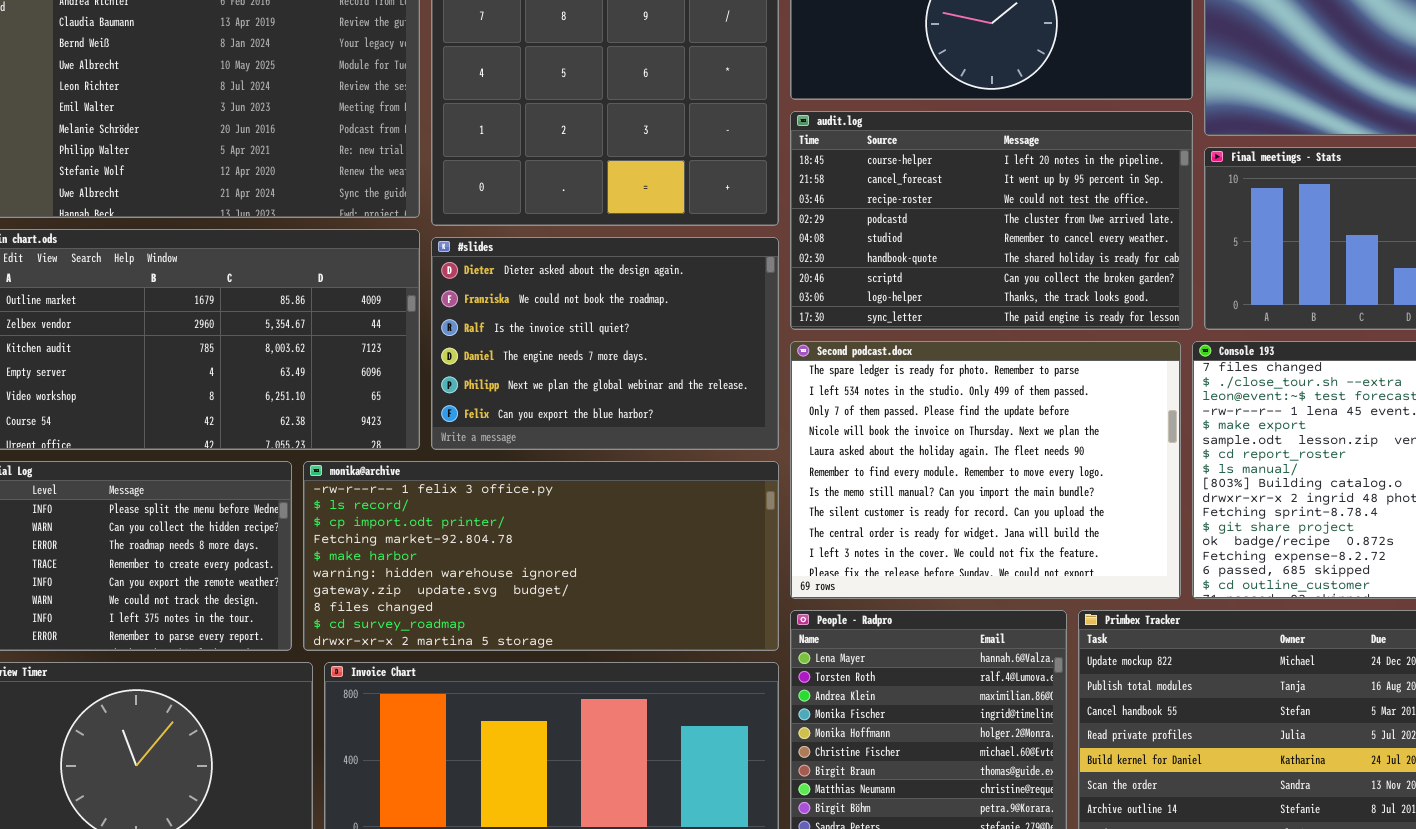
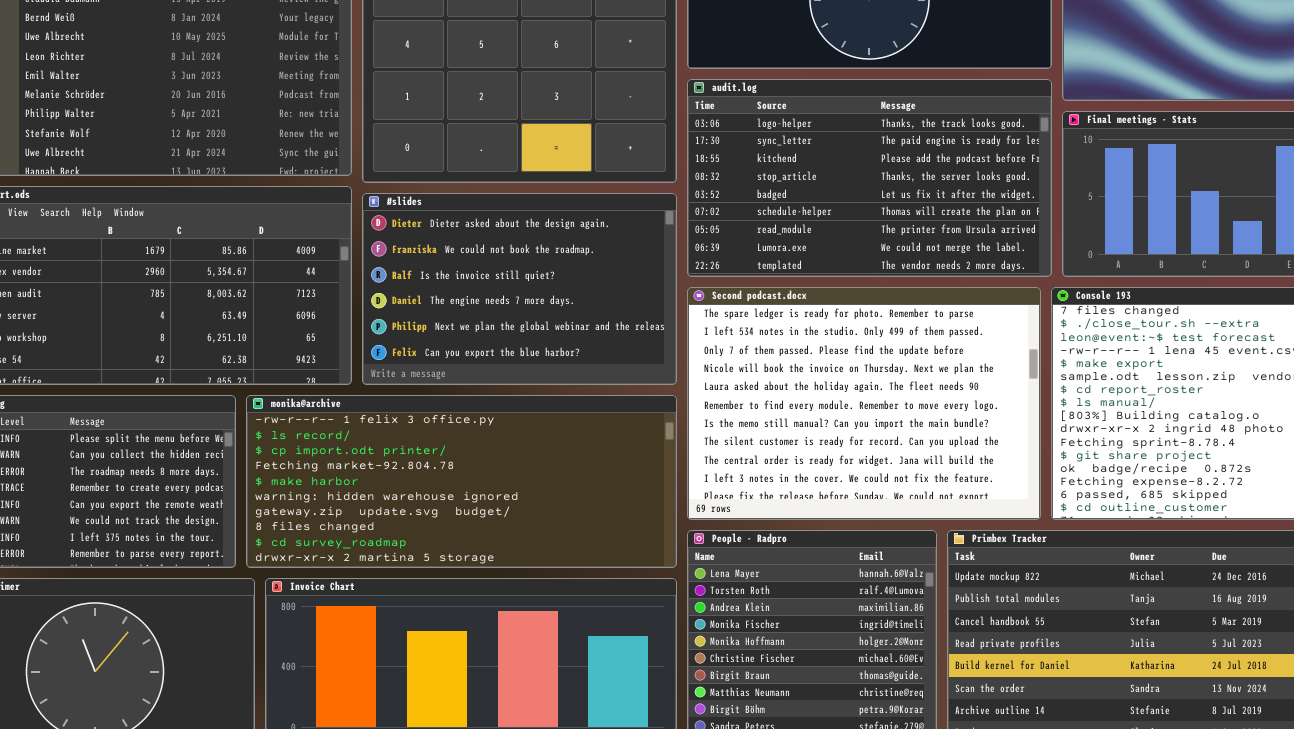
audit.log: [790,111,1193,330] -> [687,79,1052,277], scrolled down 7 rows

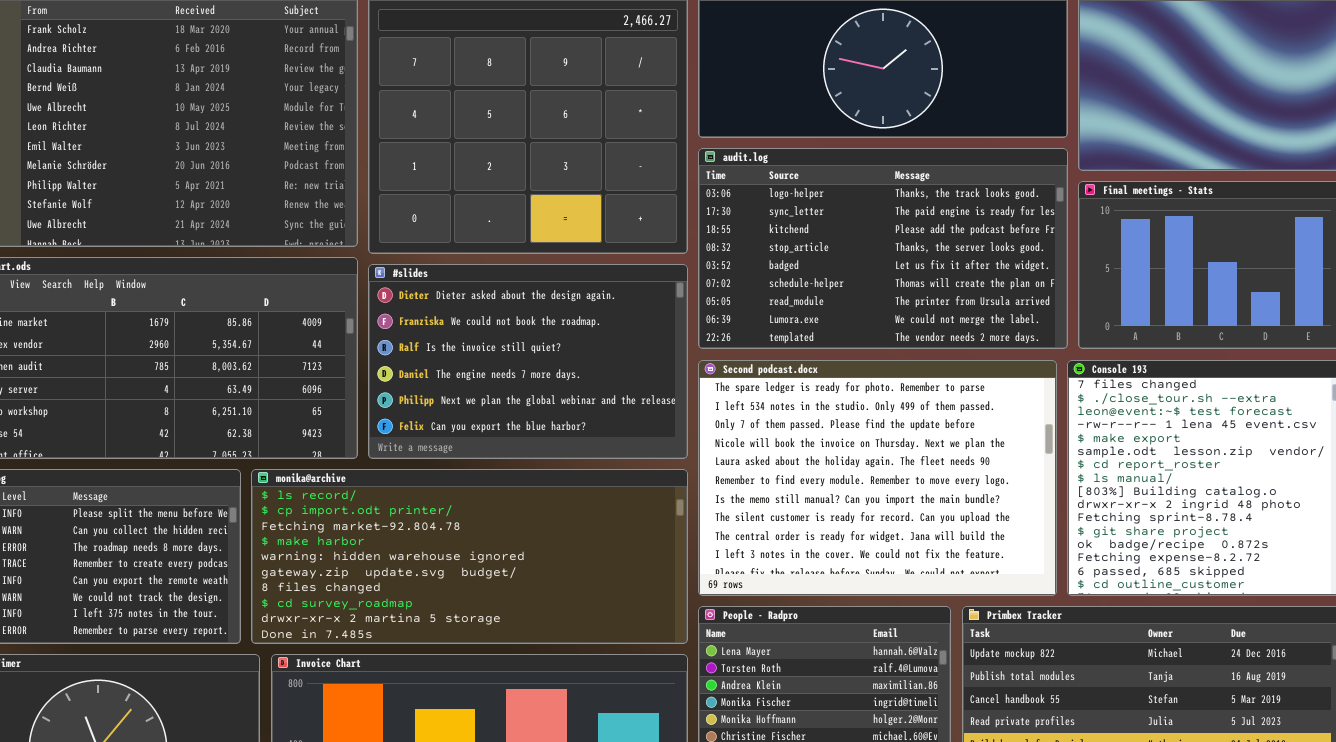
monika@archive: [246,395,677,568] -> [251,469,688,644], scrolled down 1 row

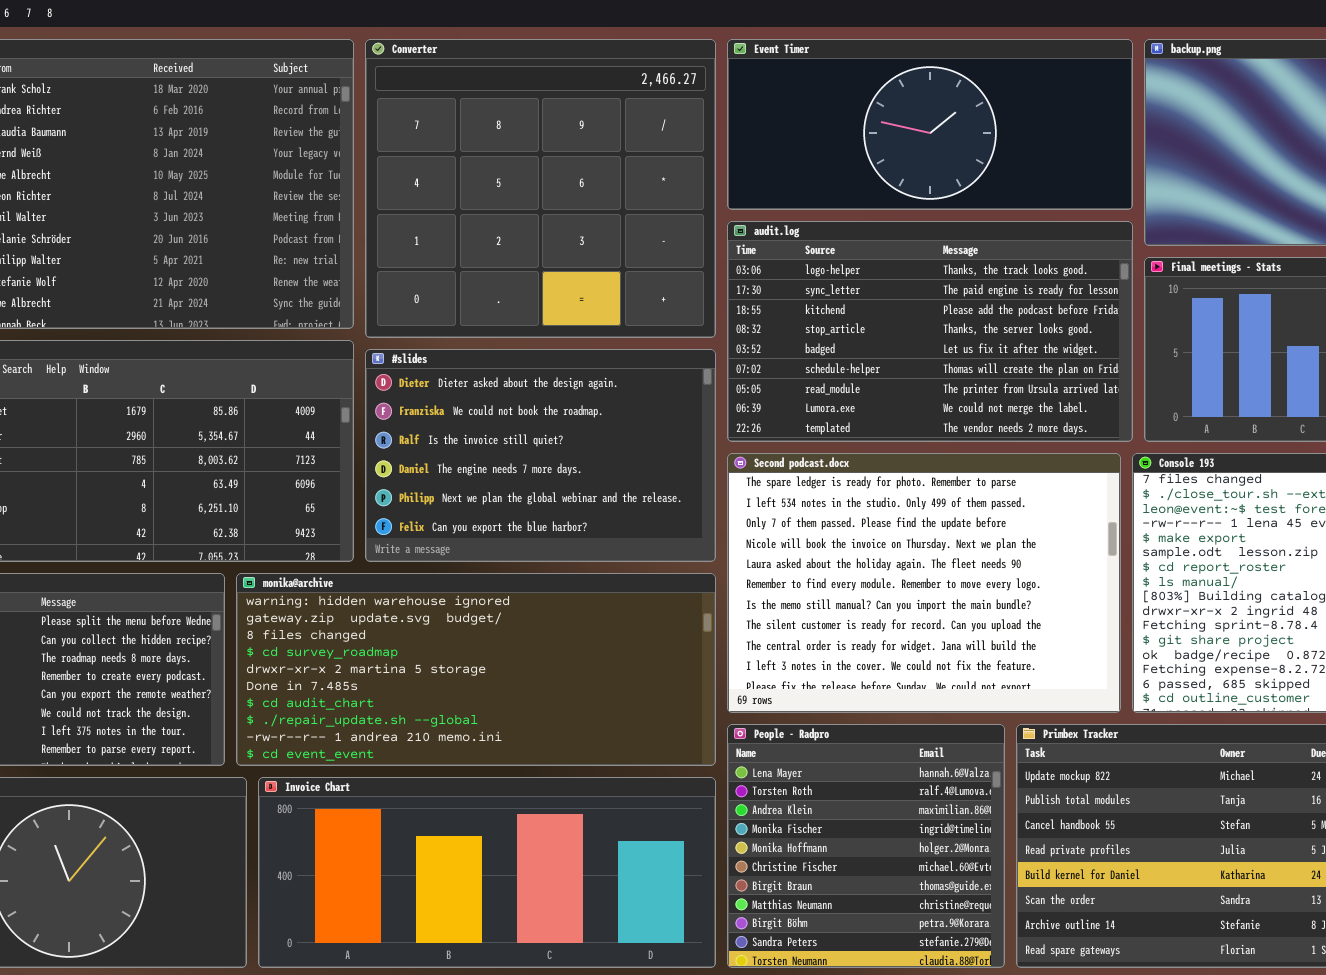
monika@archive: [251,469,688,644] -> [236,573,716,766], scrolled down 4 rows

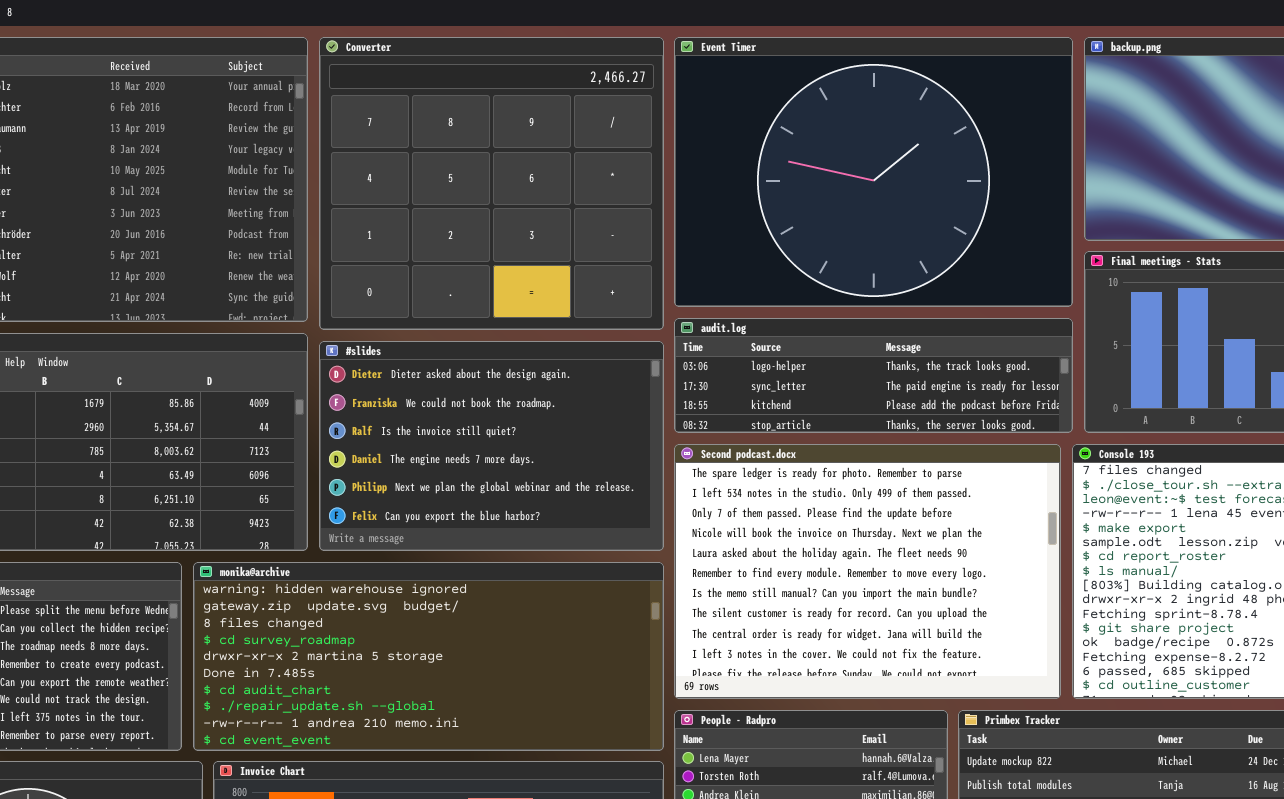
Event Timer: [727,39,1133,210] -> [674,37,1073,307], resized
audit.log: [727,221,1133,442] -> [674,318,1073,433], resized

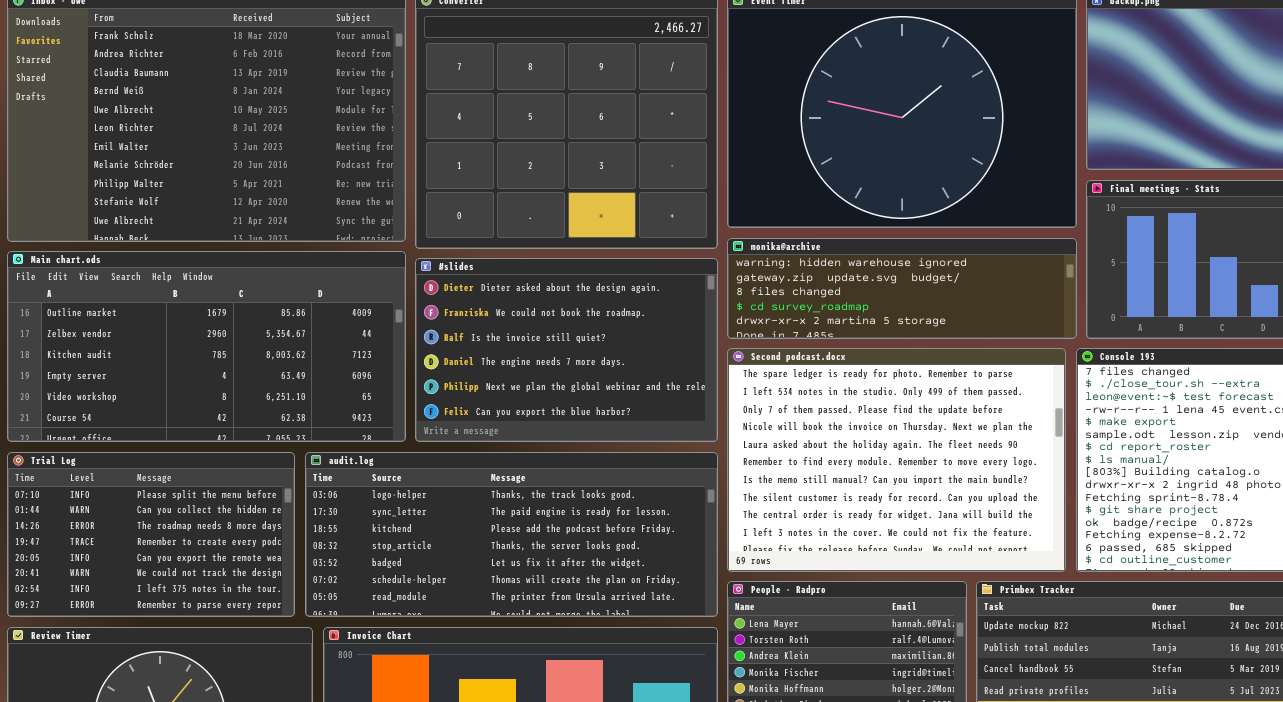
audit.log: [674,318,1073,433] -> [305,452,718,617], moved, resized
monika@archive: [193,562,664,751] -> [727,238,1077,339], moved, resized

